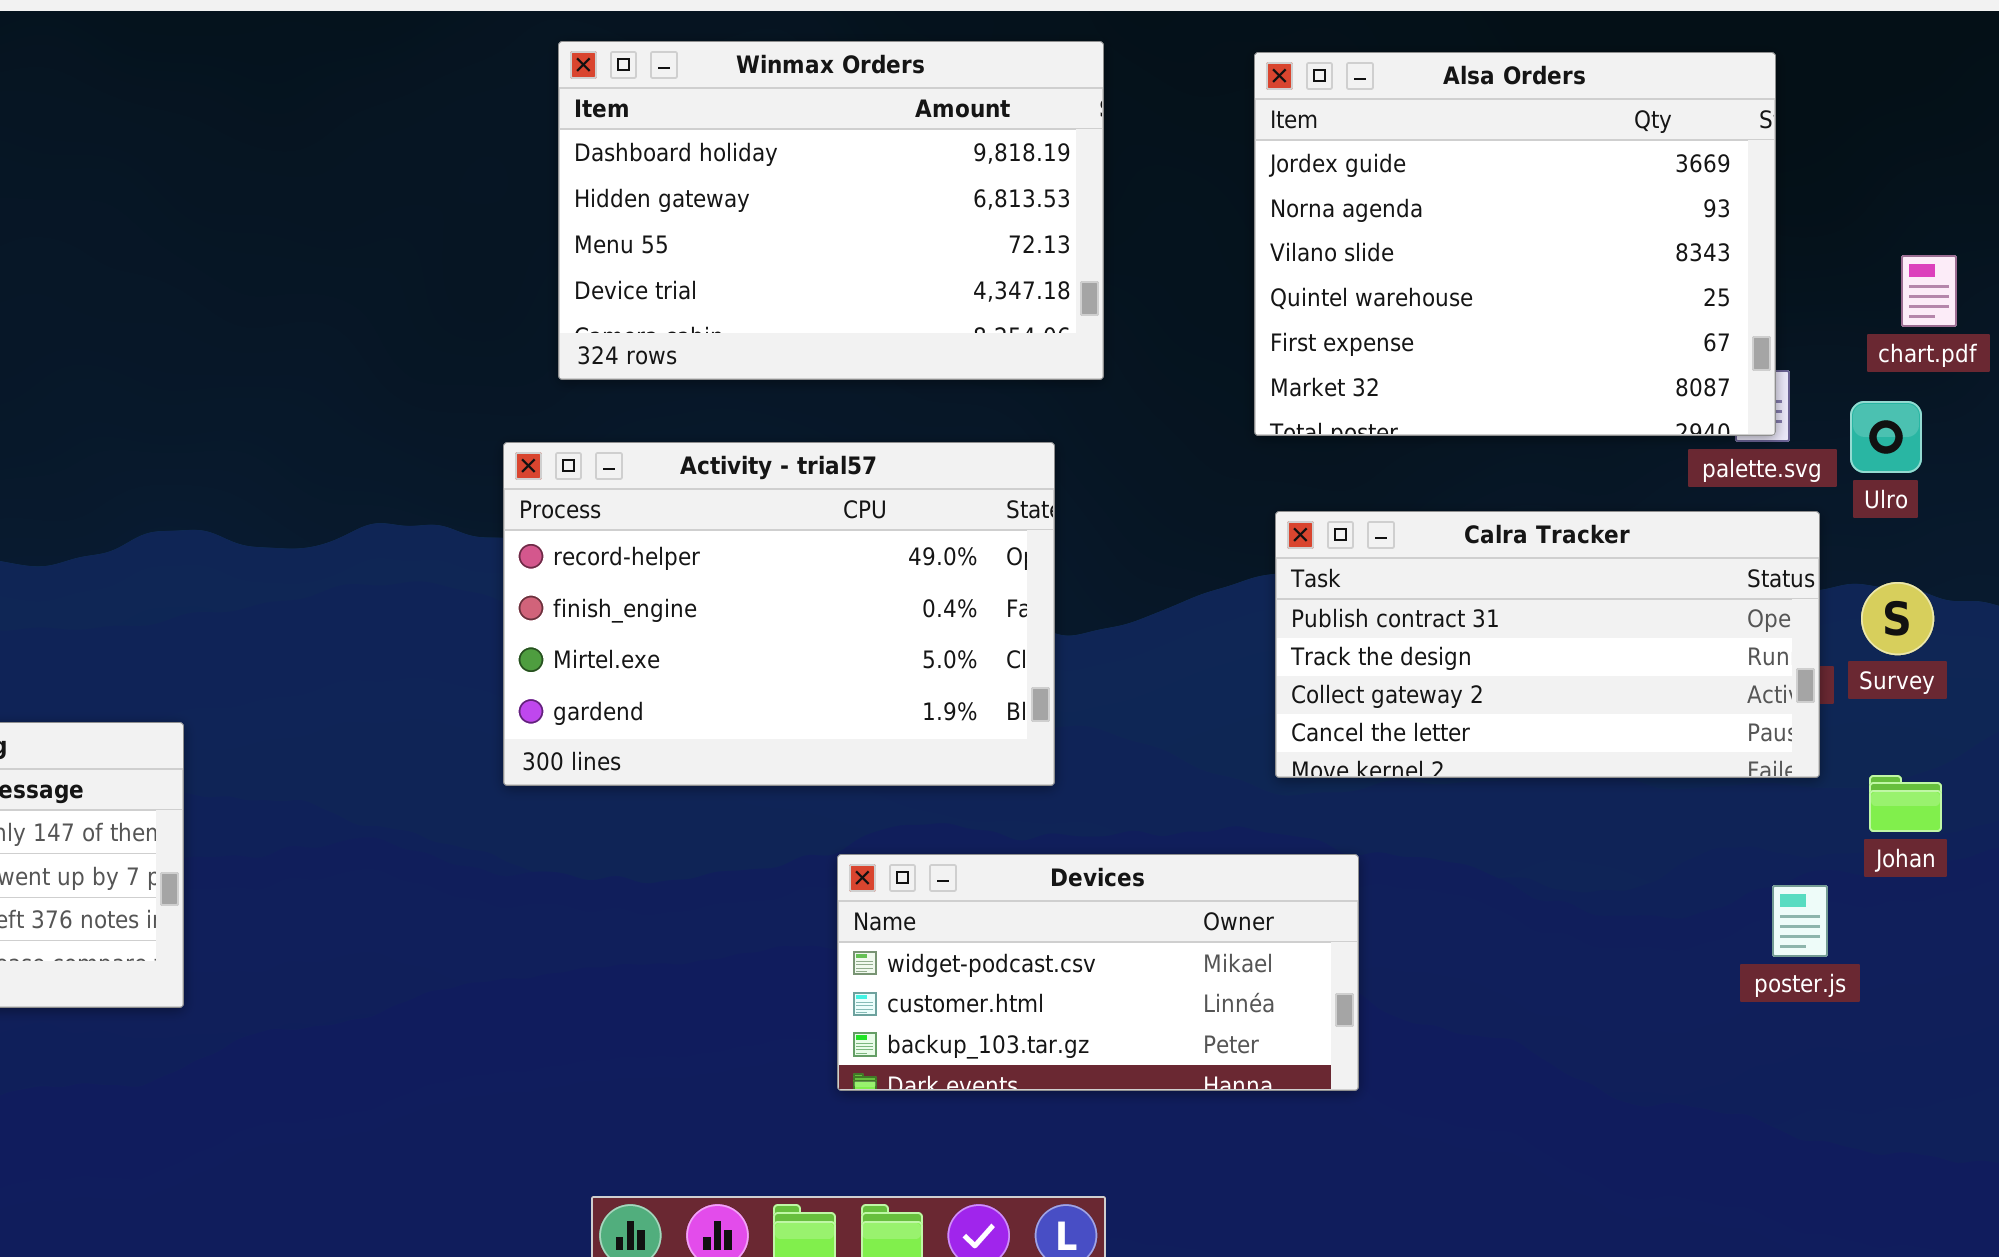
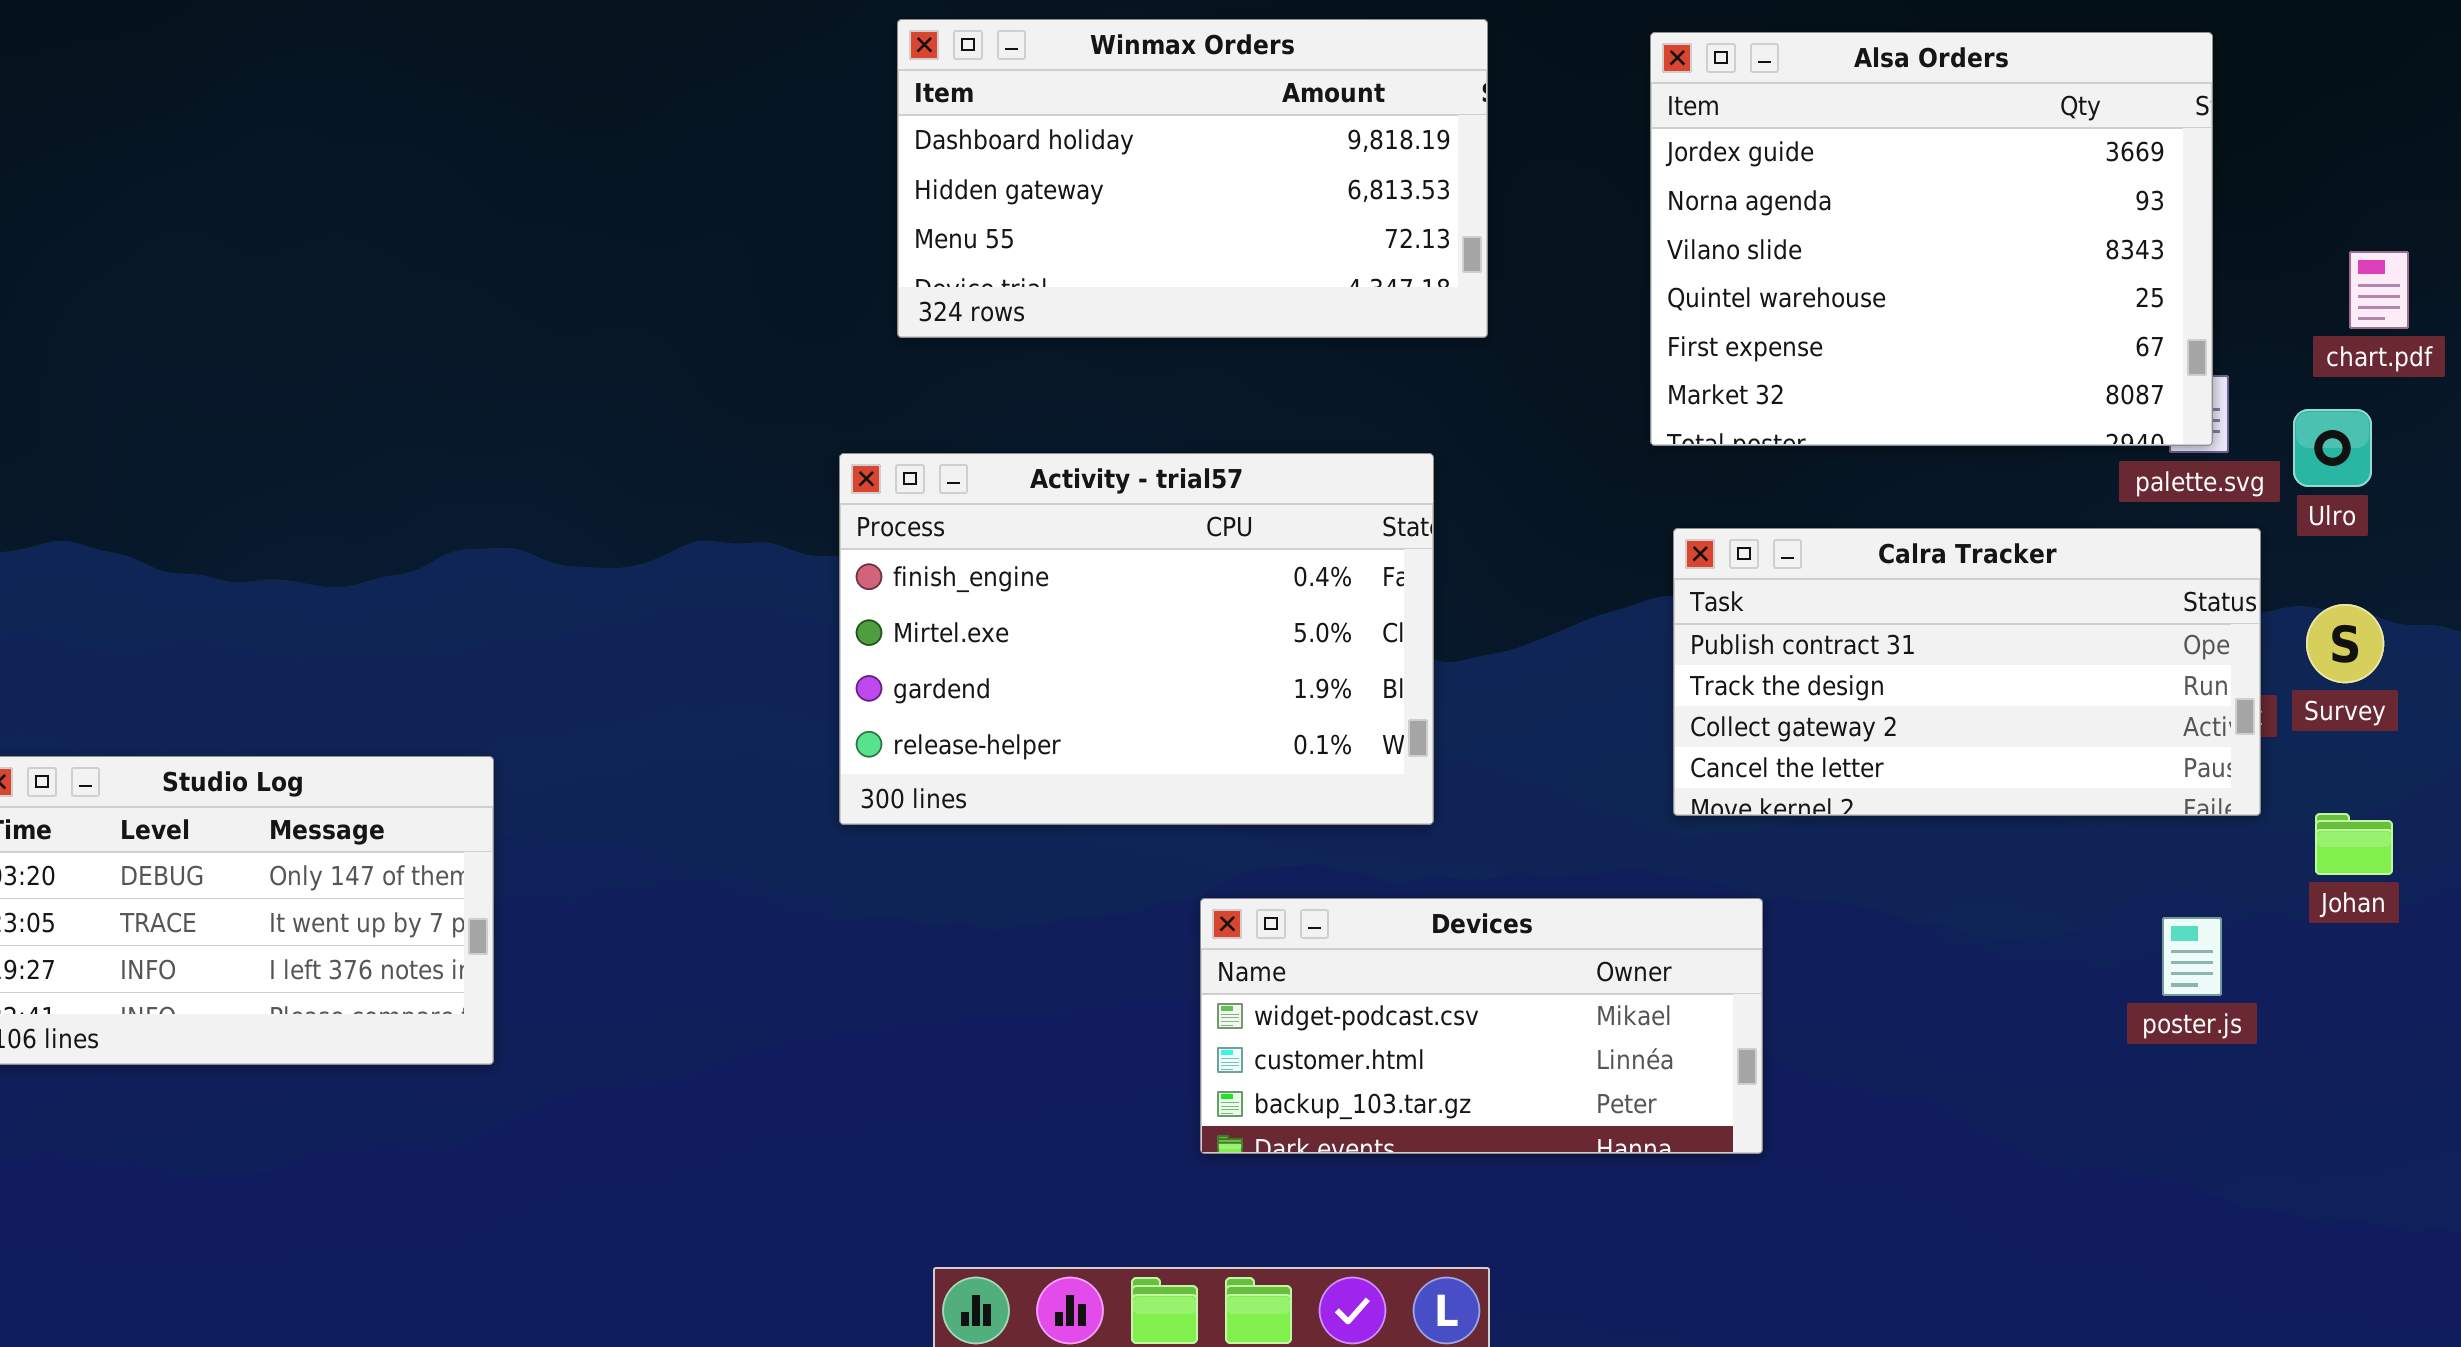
Winmax Orders: [558,41,1104,380] -> [897,19,1488,338], resized
Activity - trial57: [503,442,1055,786] -> [839,453,1434,825], scrolled down 1 row
poster.js: [1772,885,1828,957] -> [2162,917,2222,996], moved

